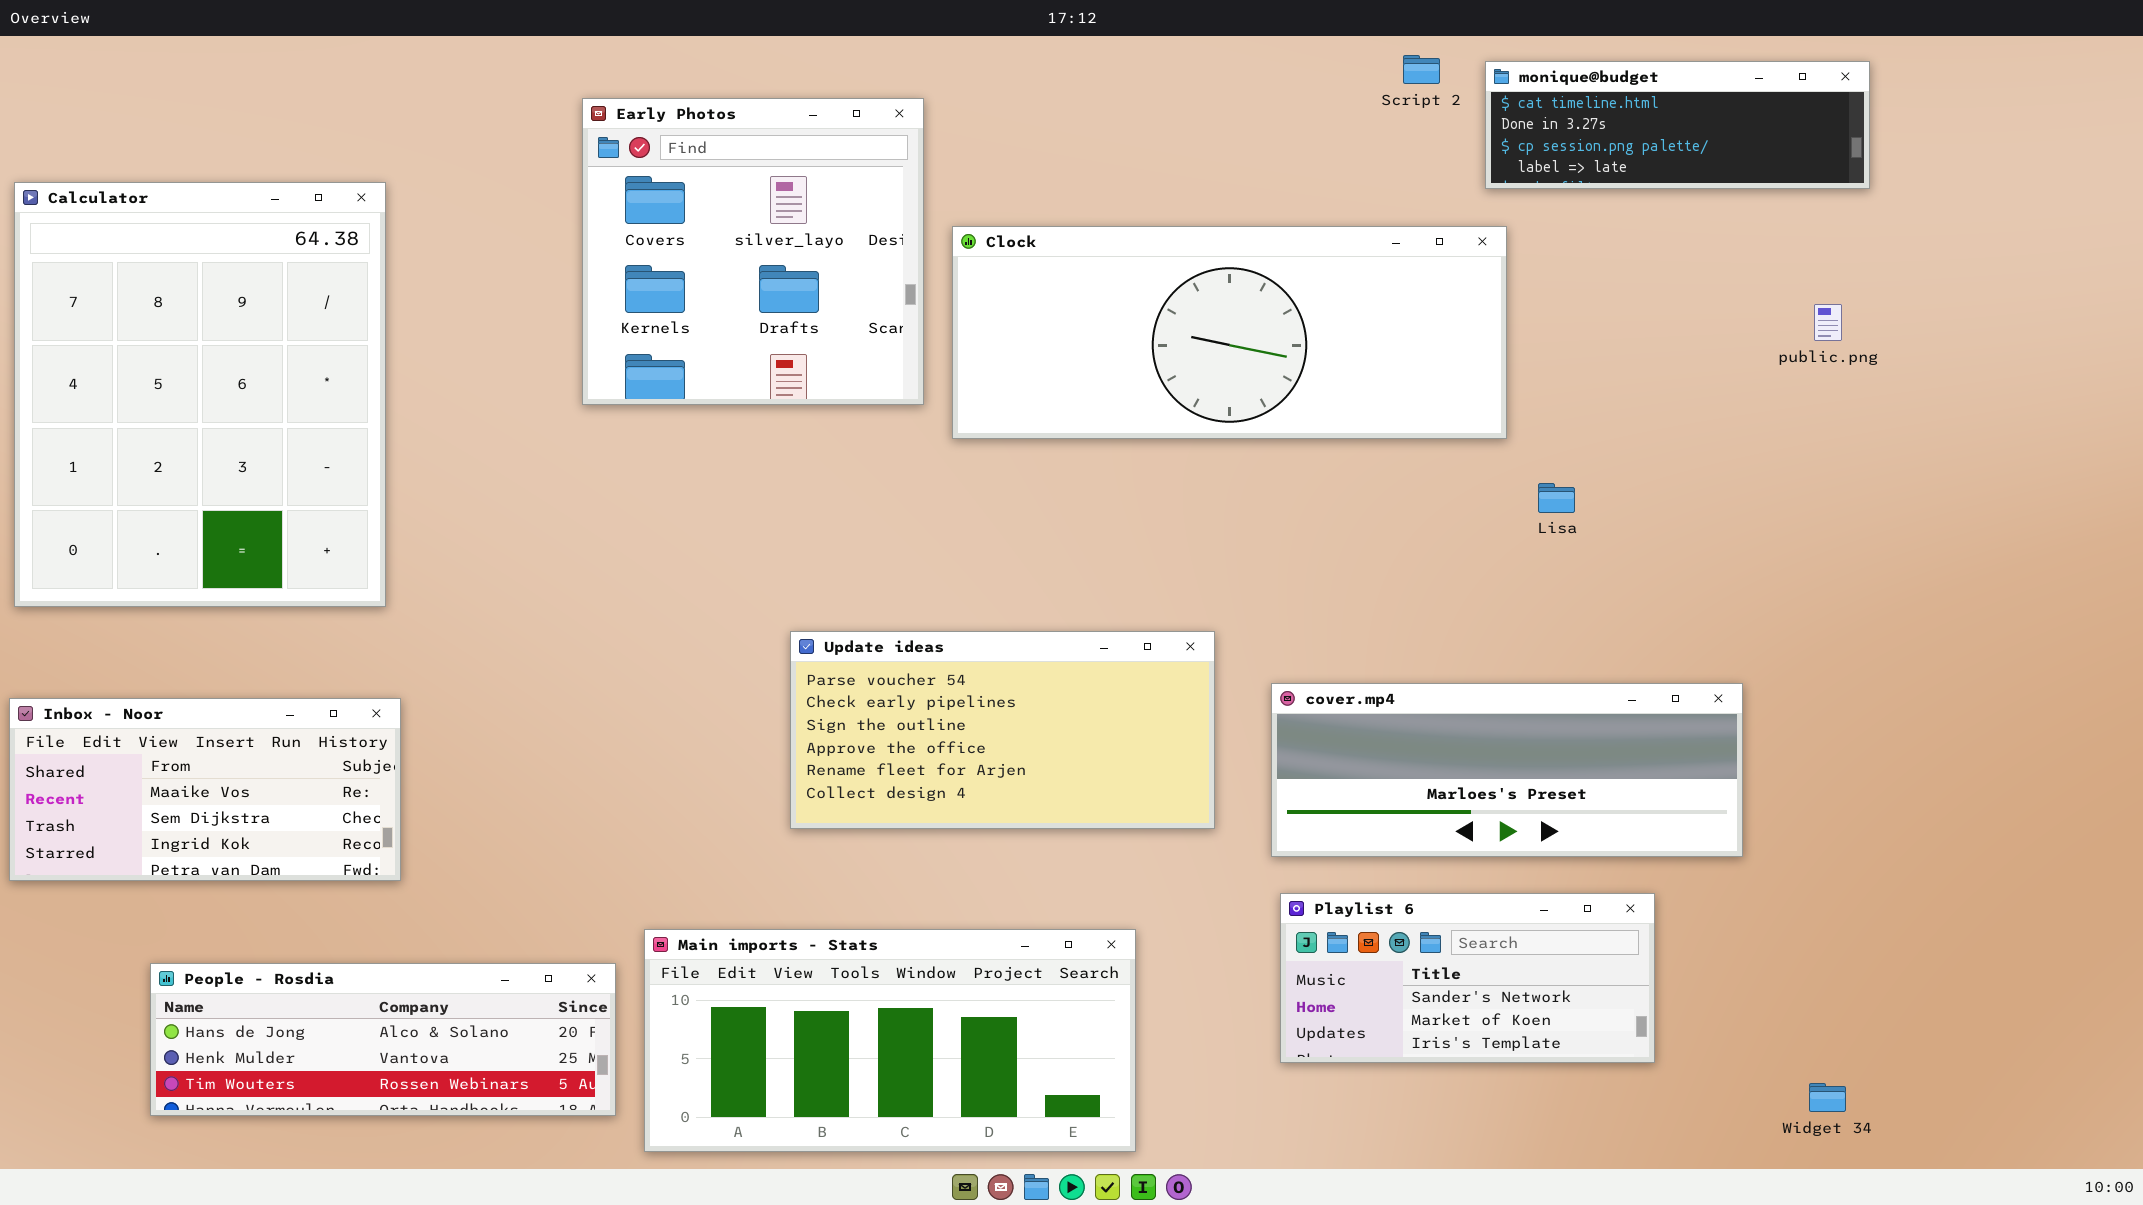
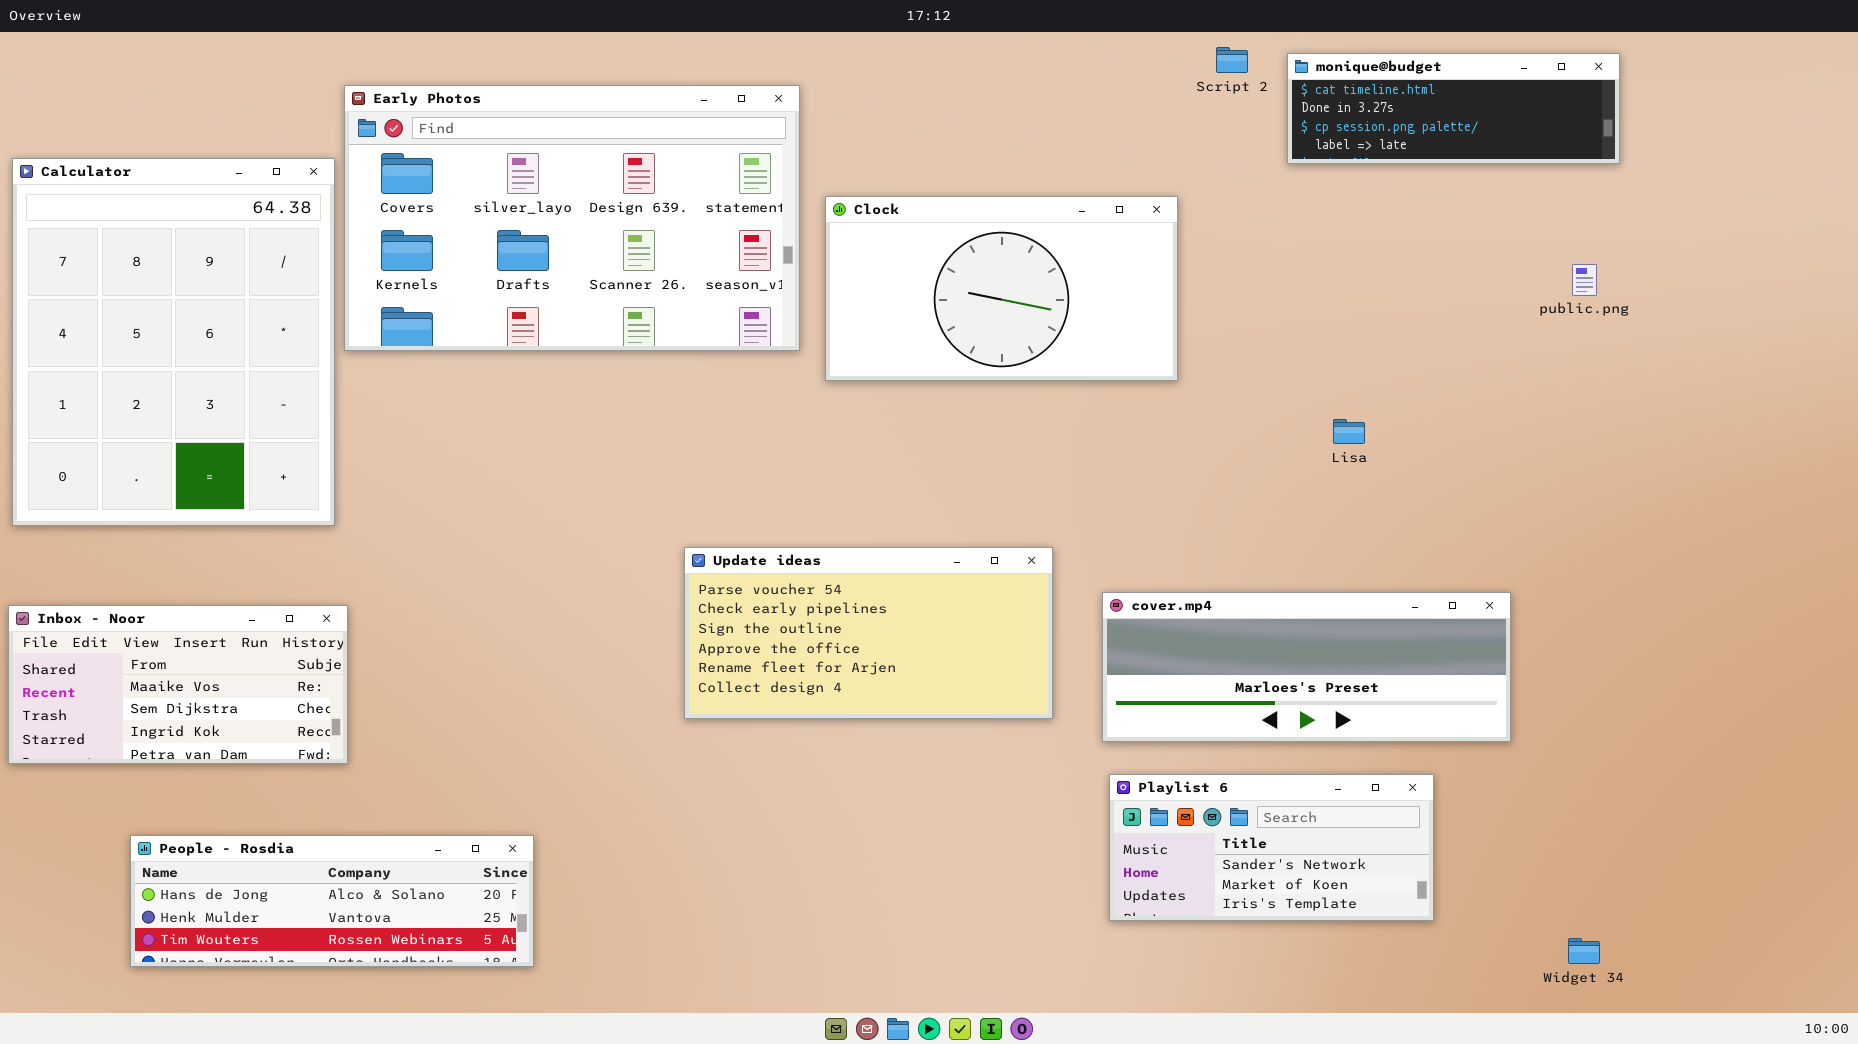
Early Photos: [582,98,924,405] -> [344,85,800,351], resized
Clock: [952,226,1507,439] -> [825,196,1178,381], resized
Main imports - Stats: [644,929,1136,1152] -> none, closed

